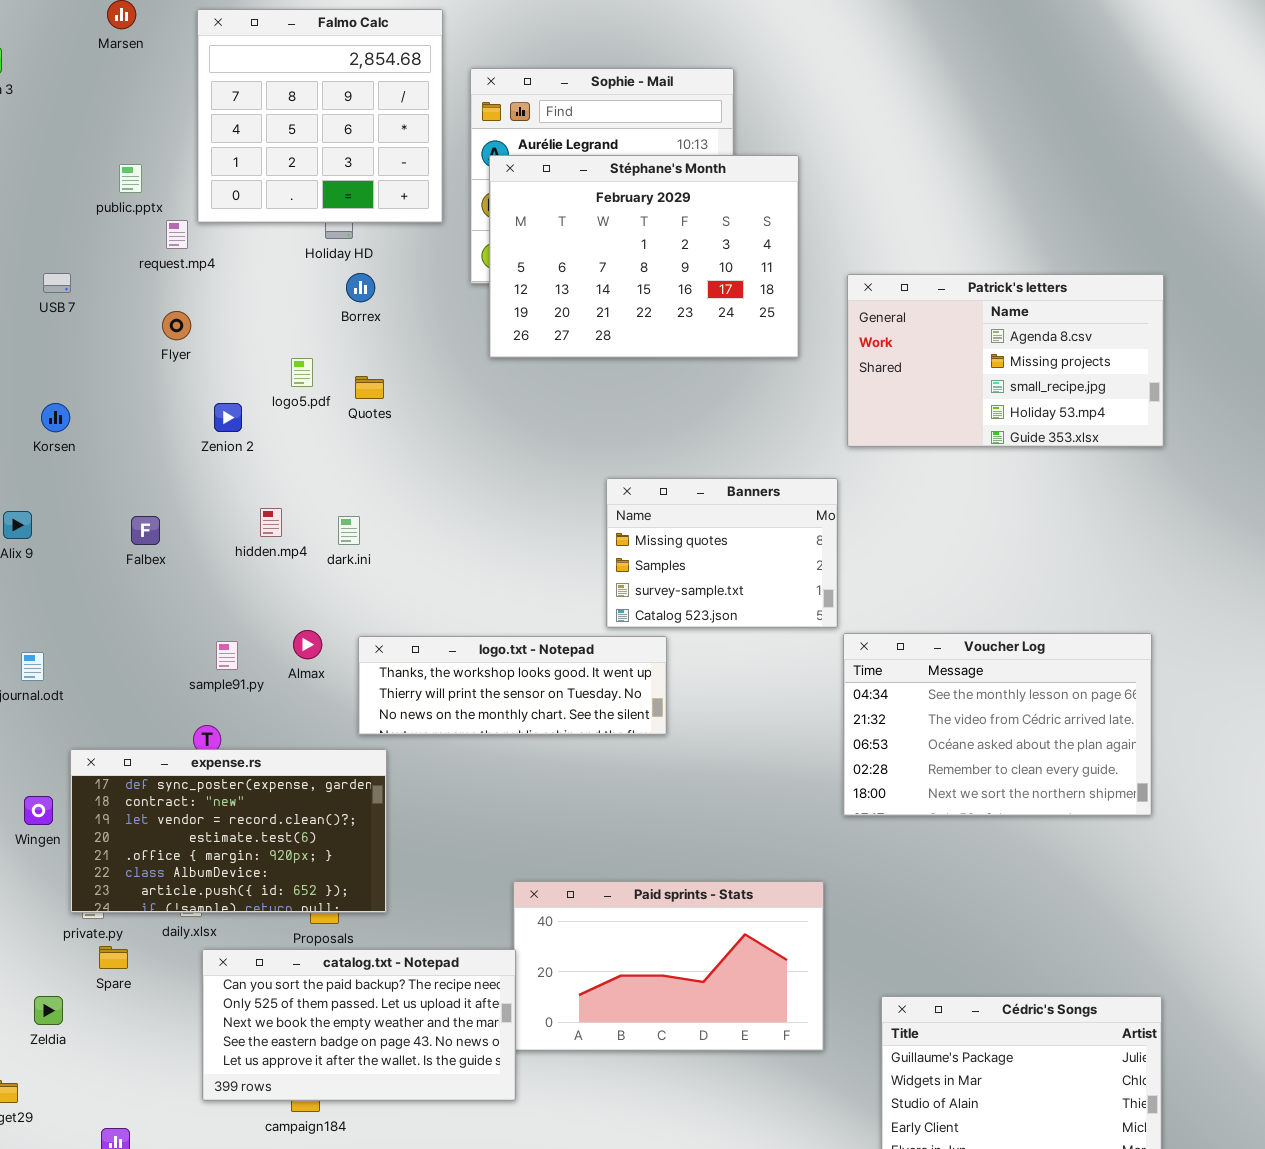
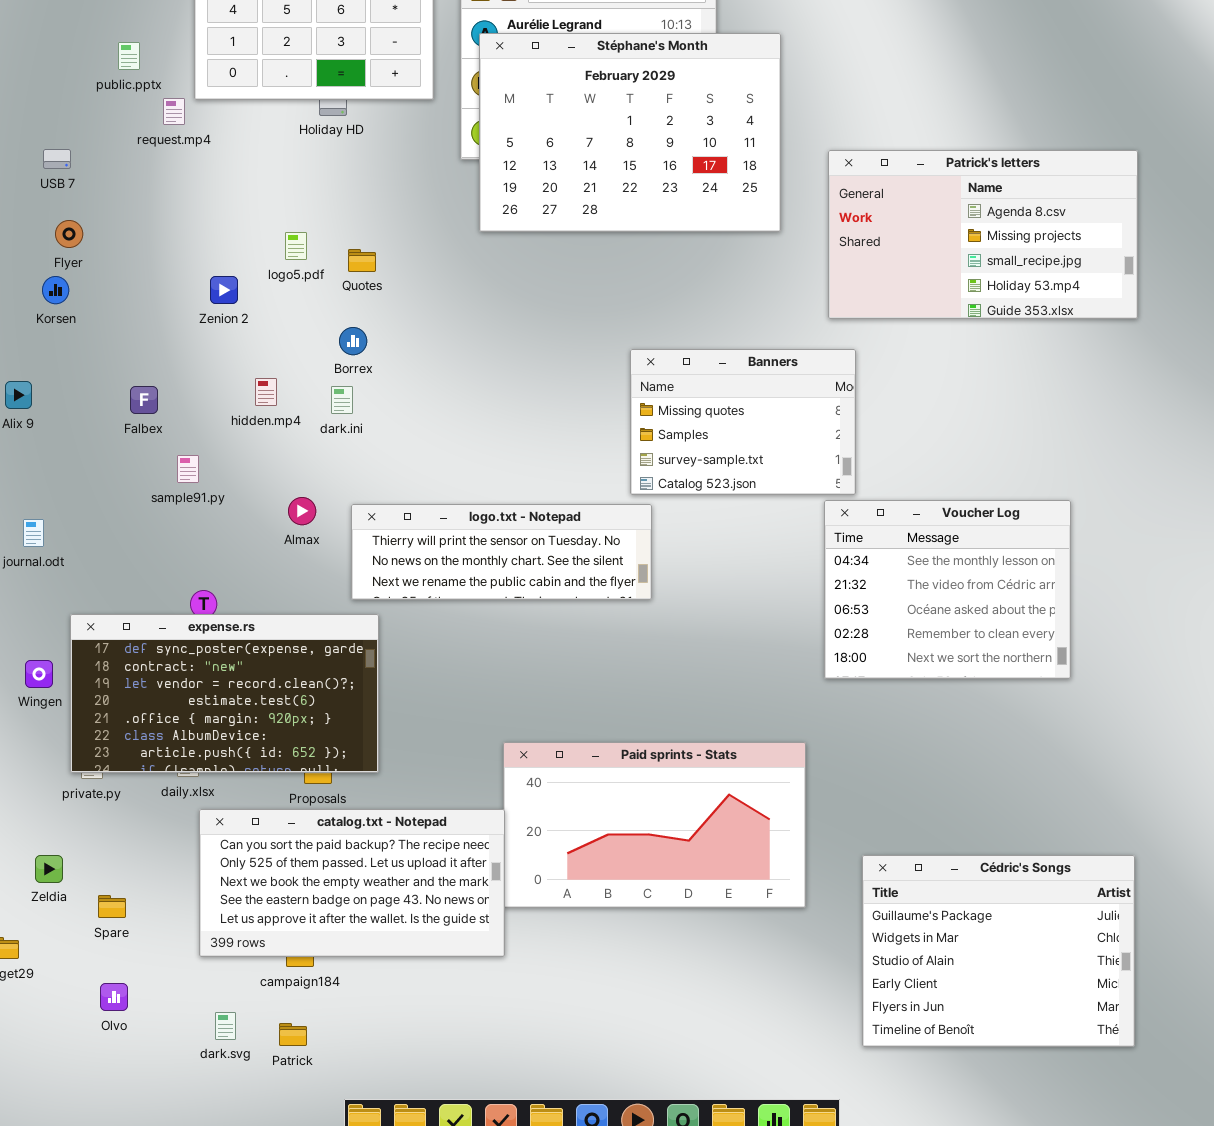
Borrex: [346,273,375,302] -> [339,327,367,355], moved
Flyer: [162,311,191,340] -> [55,220,83,248], moved
Banners: [606,478,838,628] -> [630,349,856,495], moved
Voucher Log: [843,633,1152,816] -> [824,500,1071,679], resized
logo.txt - Notepad: [358,636,667,735] -> [351,504,652,600], scrolled down 1 row
sample91.py: [216,641,238,670] -> [177,455,199,483], moved
Spare: [99,946,128,969] -> [98,895,126,918], moved

